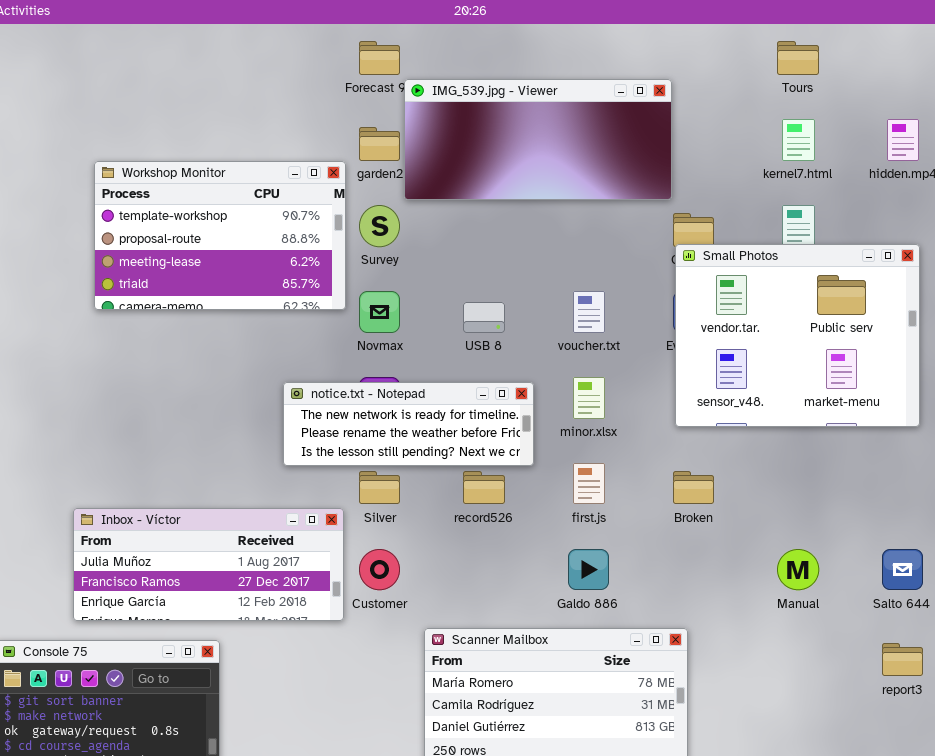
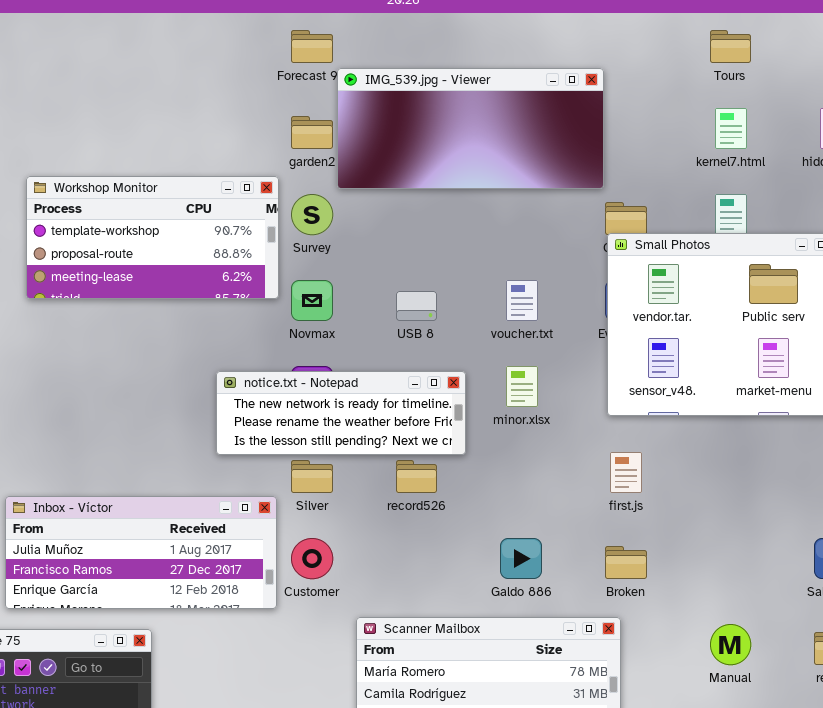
Workshop Monitor: [94,161,346,310] -> [26,176,279,299], resized
first.js: [573,463,605,504] -> [610,452,642,493], moved
Broken: [673,471,714,504] -> [605,546,647,579], moved
Manual: [777,549,819,590] -> [710,624,751,665], moved

